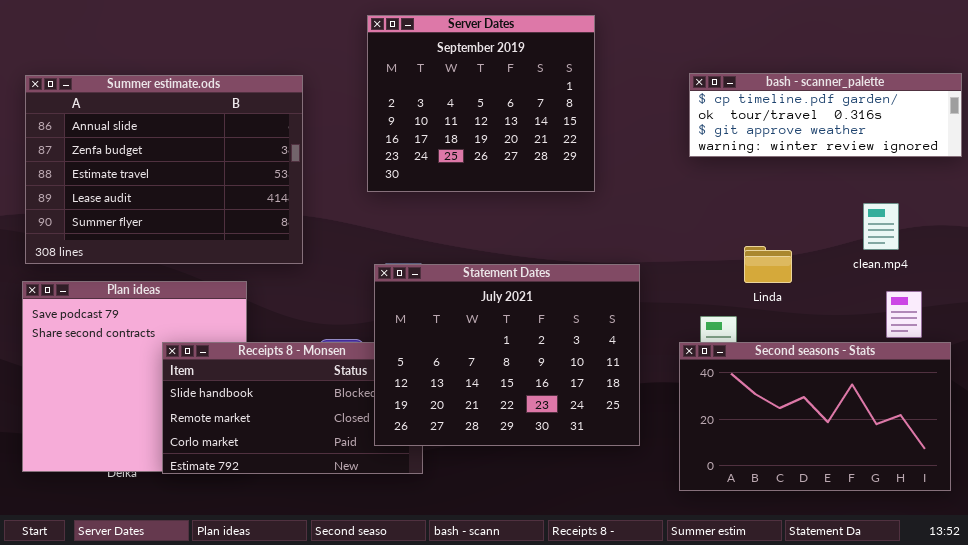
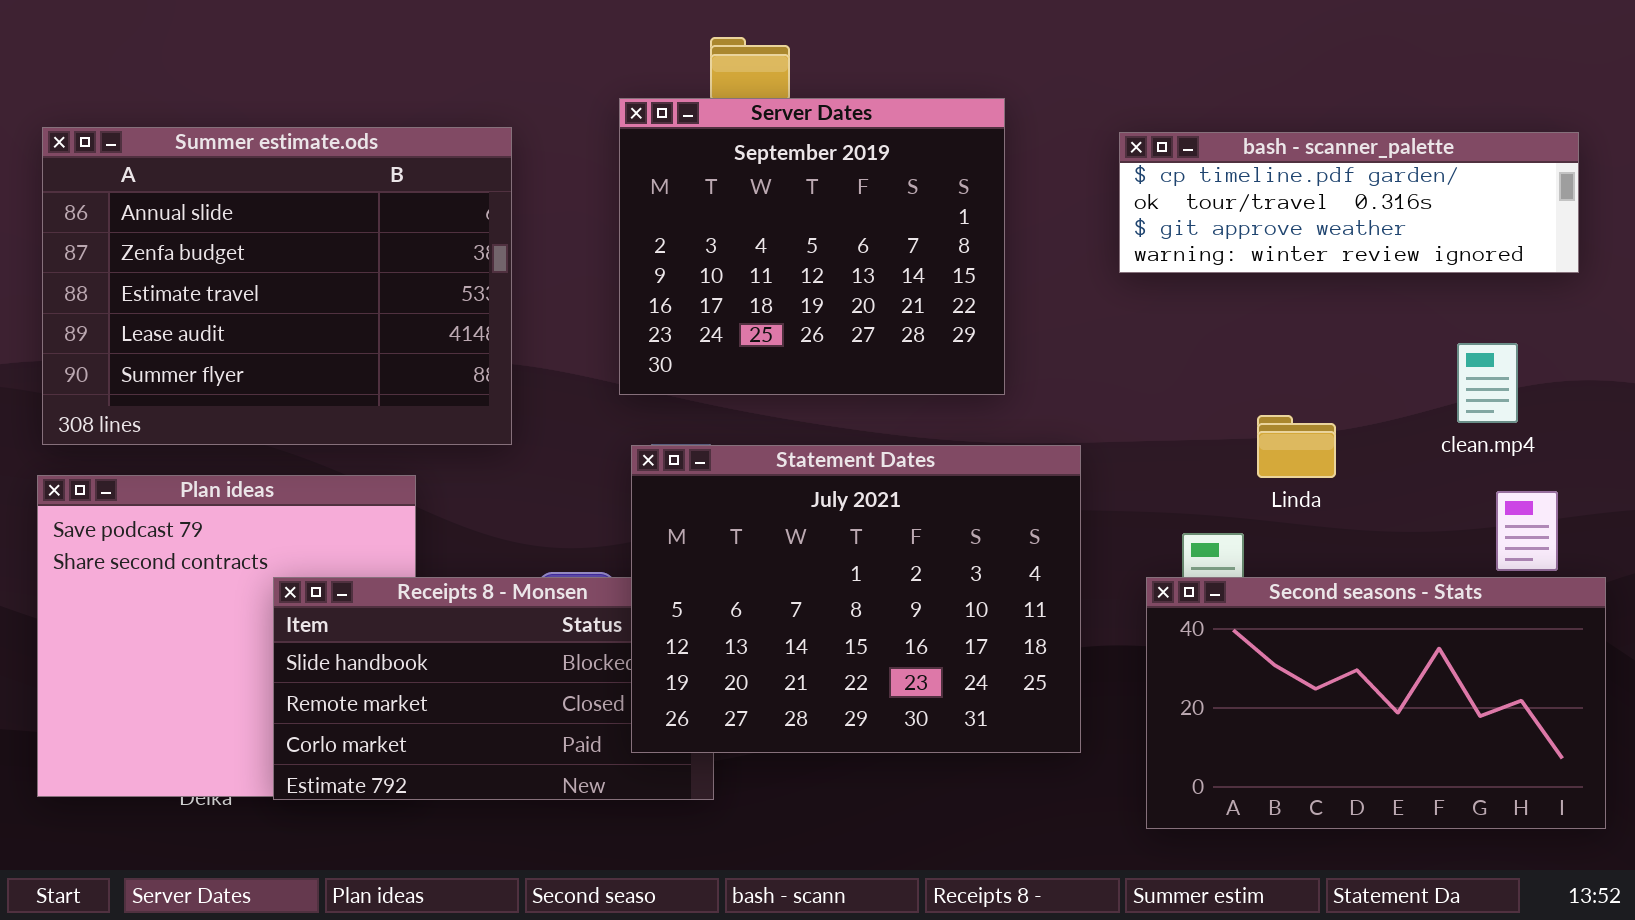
Server Dates: [367,15,595,192] -> [619,98,1005,395], moved
bash - scanner_palette: [689,73,962,157] -> [1119,132,1579,273], moved

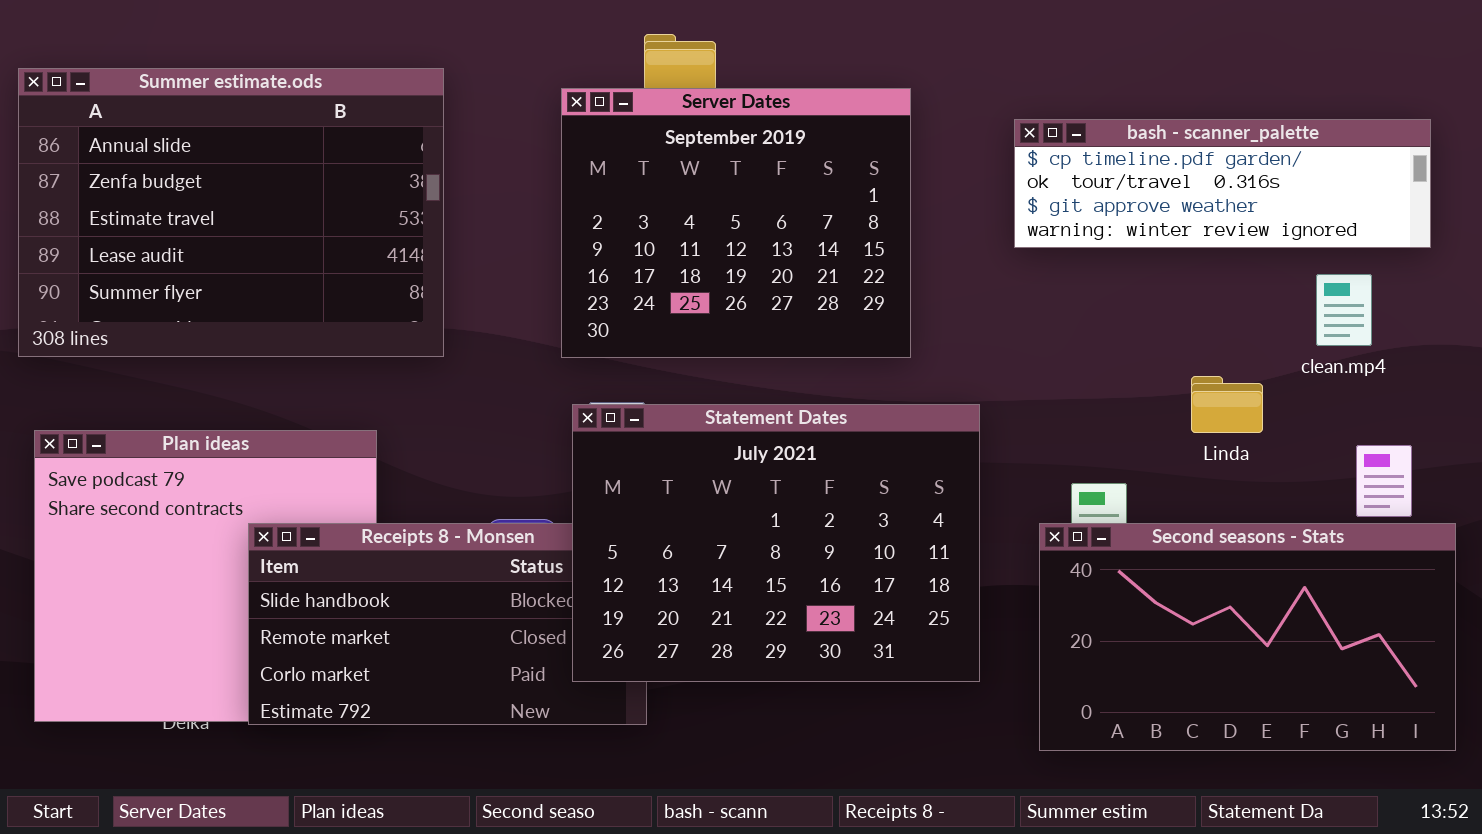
Summer estimate.ods: [42,127,512,445] -> [18,68,444,357], moved
clean.mp4: [1457,343,1518,423] -> [1316,274,1372,346], moved
Linda: [1257,415,1336,478] -> [1191,376,1263,433], moved

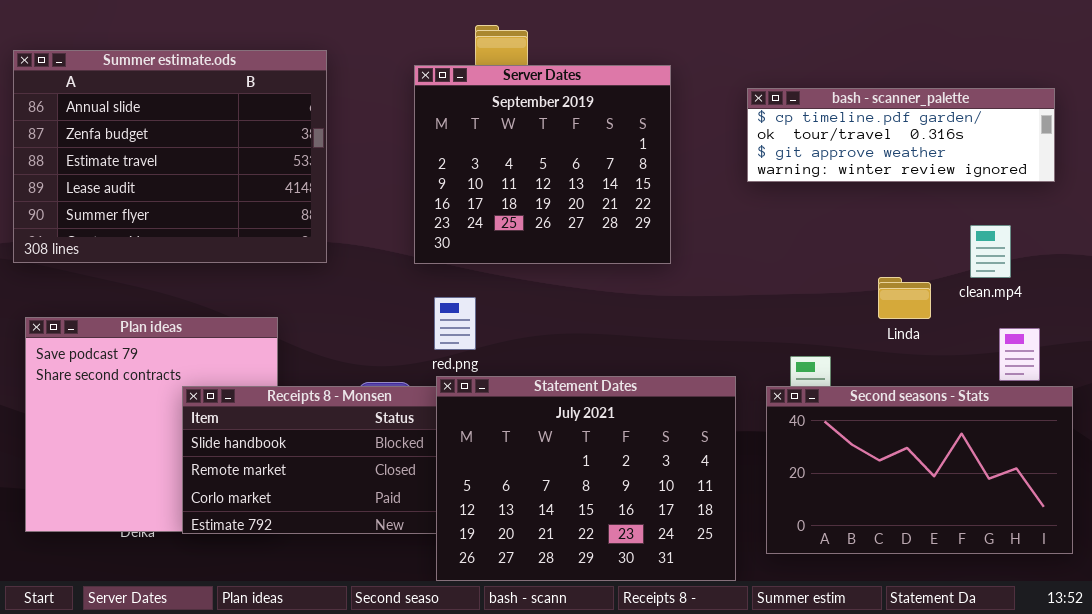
clean.mp4: [1316,274,1372,346] -> [970,225,1011,278], moved
Statement Dates: [572,404,980,682] -> [436,376,736,581], moved

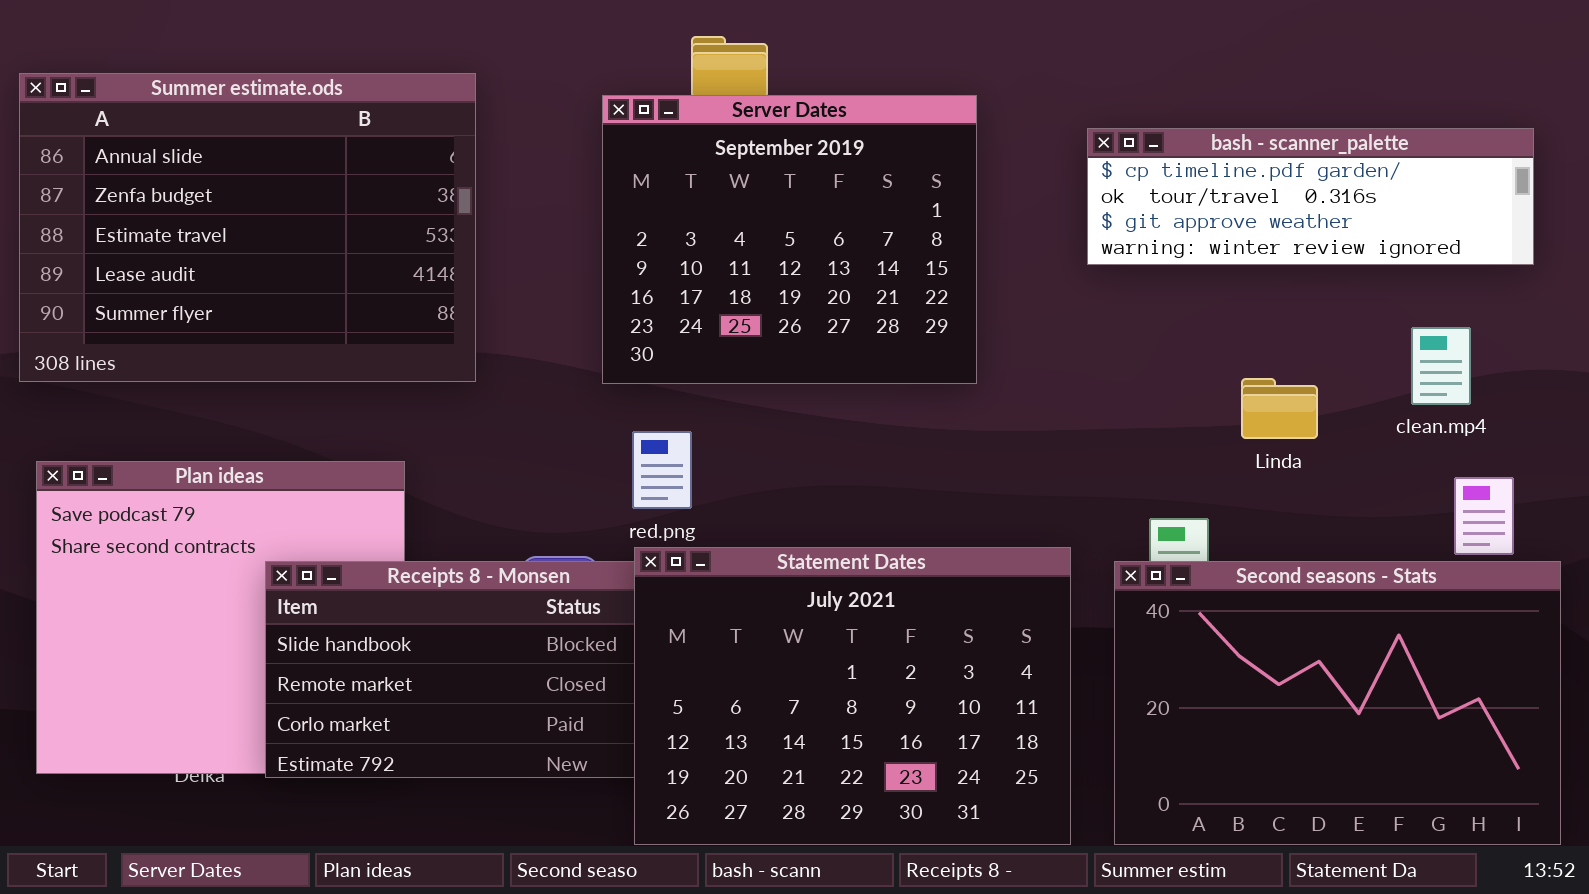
Linda: [878,277,931,319] -> [1241,378,1318,439], moved
Second seasons - Stats: [766,386,1073,554] -> [1114,561,1561,845], resized

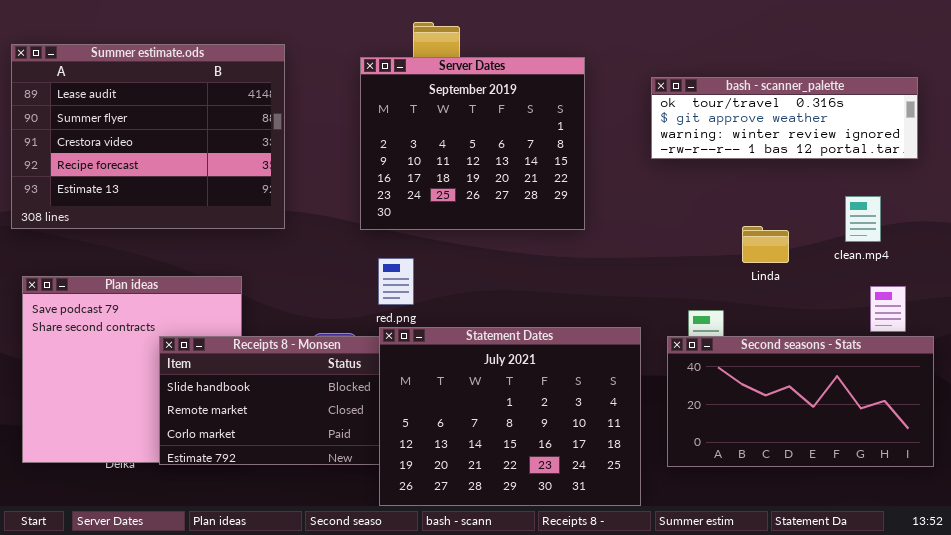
Summer estimate.ods: [19,73,476,382] -> [11,44,285,229], scrolled down 3 rows
bash - scanner_palette: [1087,128,1534,265] -> [651,77,918,159], scrolled down 1 row
Second seasons - Stats: [1114,561,1561,845] -> [667,336,934,467], resized

